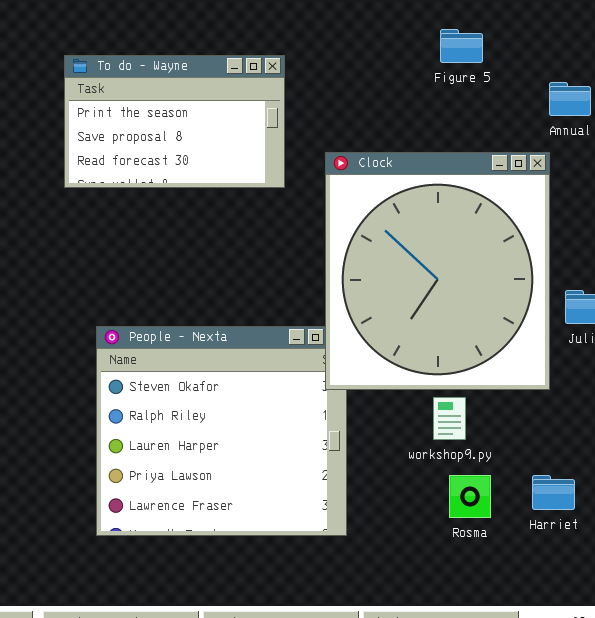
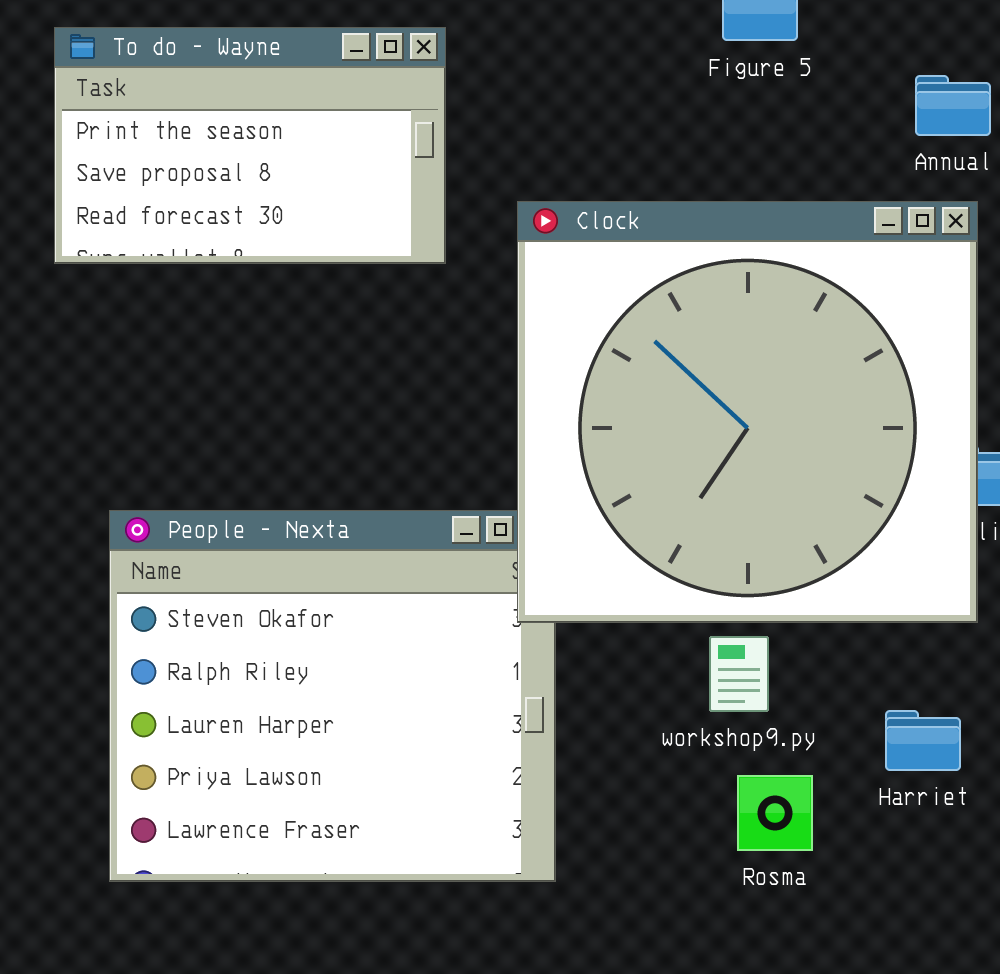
Clock: [325,152,550,390] -> [517,201,978,623], resized
Harriet: [532,475,575,510] -> [885,710,961,771], moved

